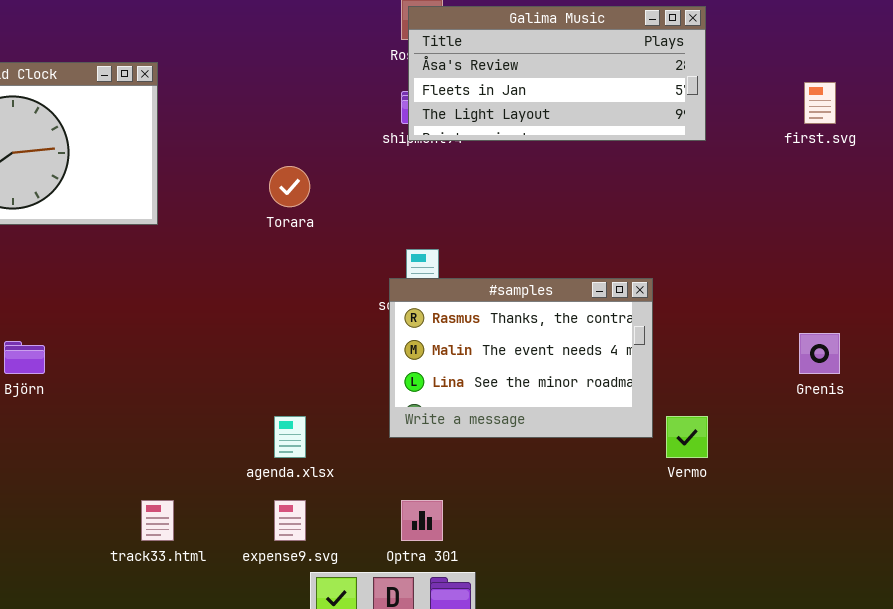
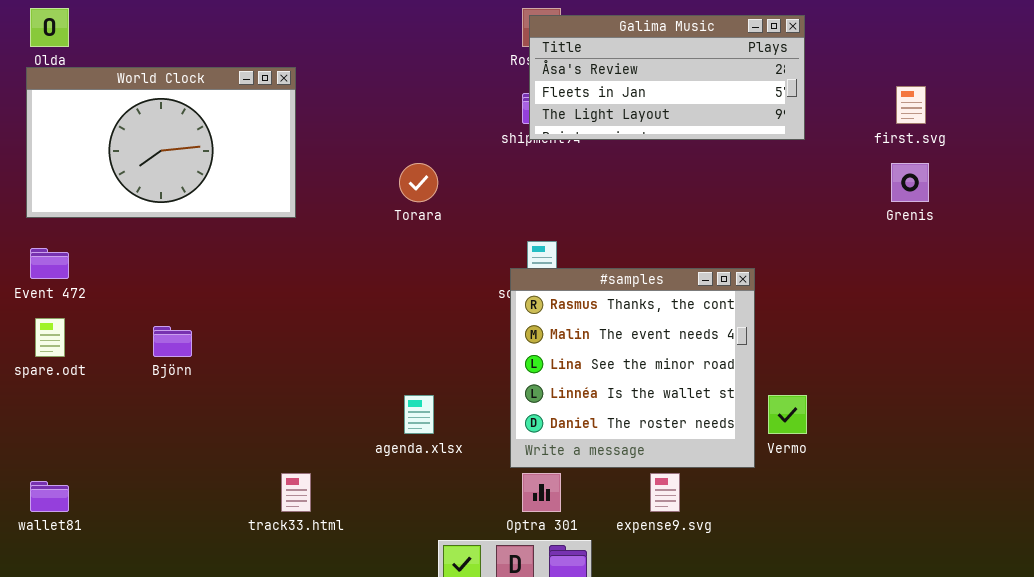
#samples: [389,278,653,438] -> [510,268,755,468], resized
Grenis: [799,333,840,374] -> [891,163,929,202], moved
expense9.svg: [274,500,306,541] -> [650,473,680,512], moved

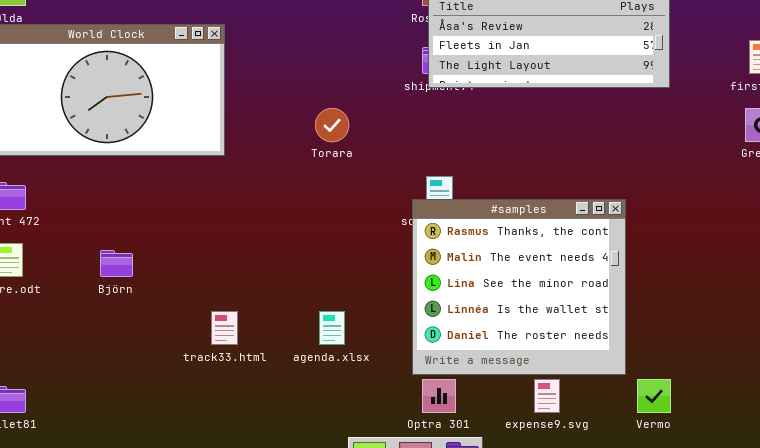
Vermo: [768,395,807,434] -> [637,379,671,413], moved
track33.html: [281,473,311,512] -> [211,311,238,345], moved

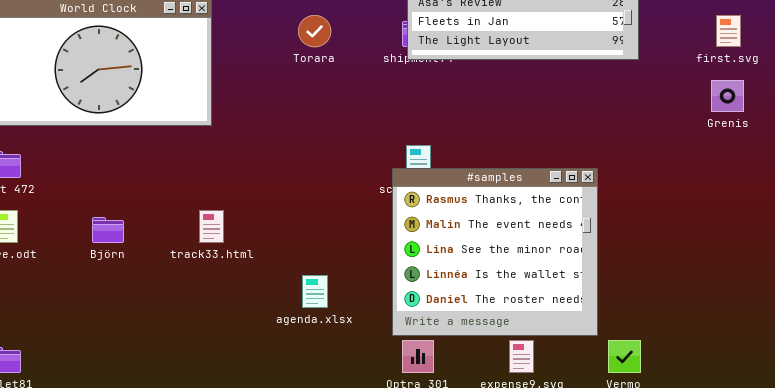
Torara: [315,108,349,142] -> [298,15,331,47], moved
track33.html: [211,311,238,345] -> [199,210,224,243], moved

